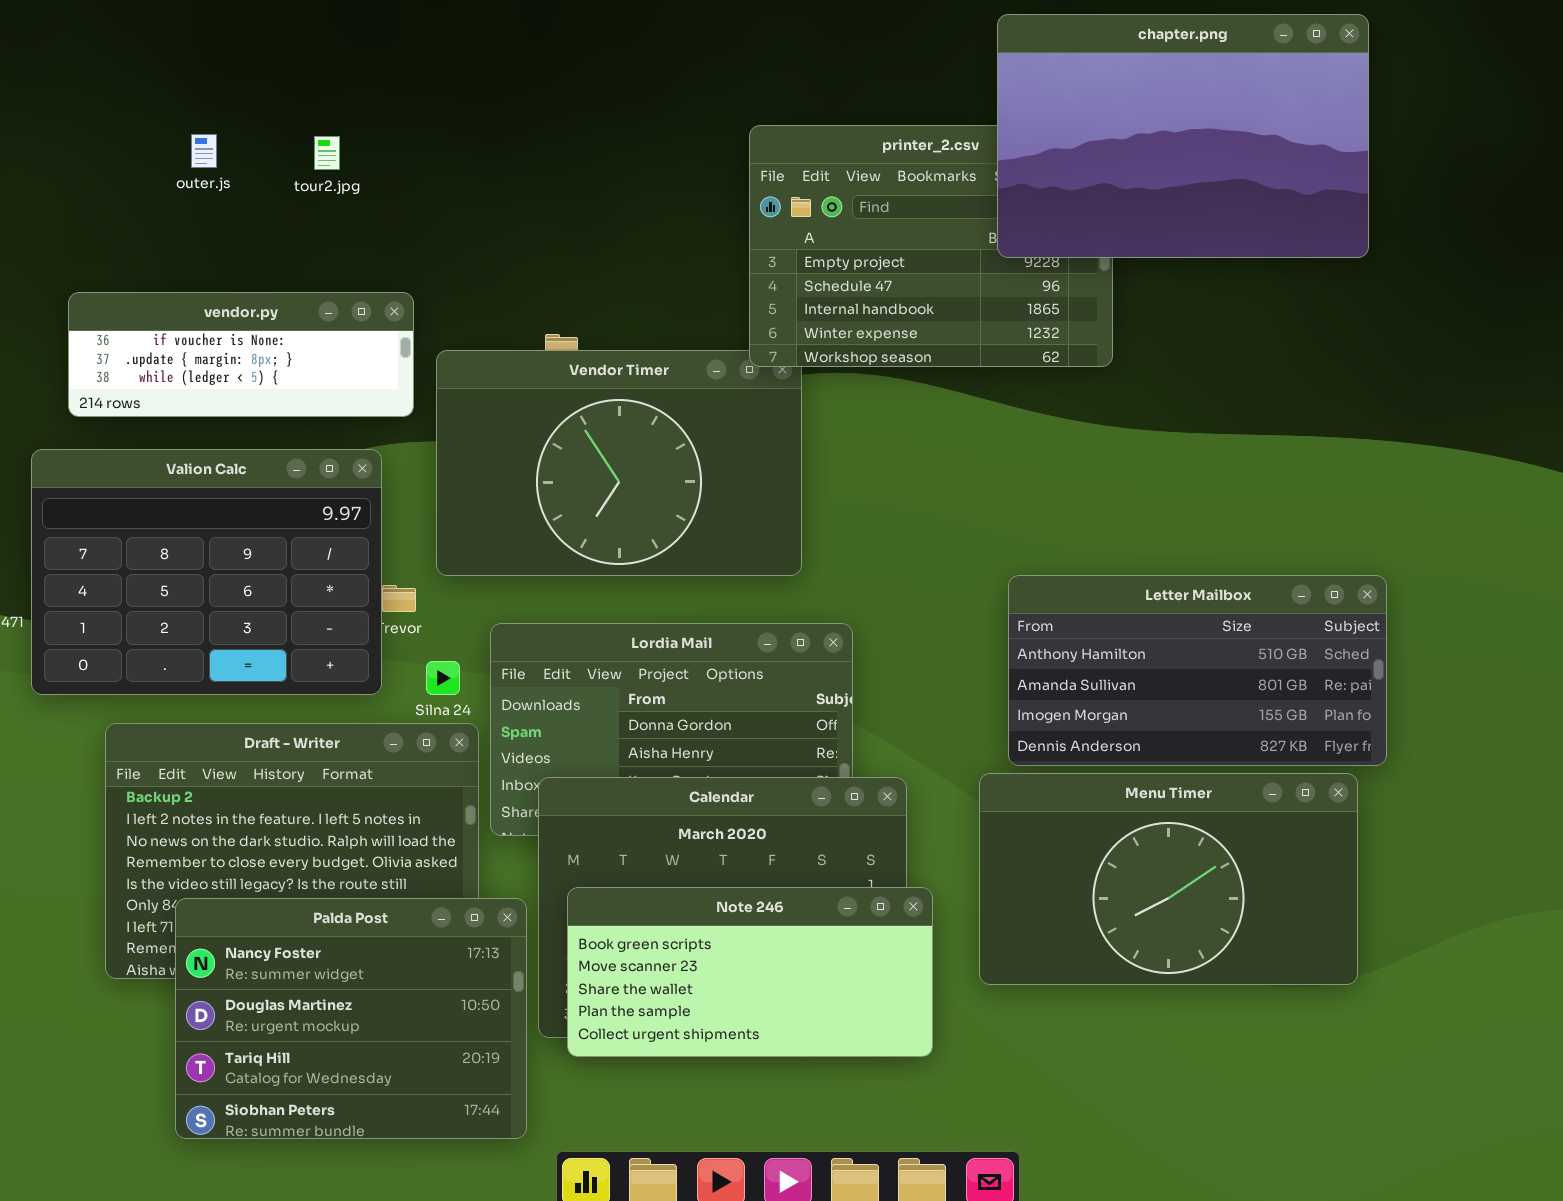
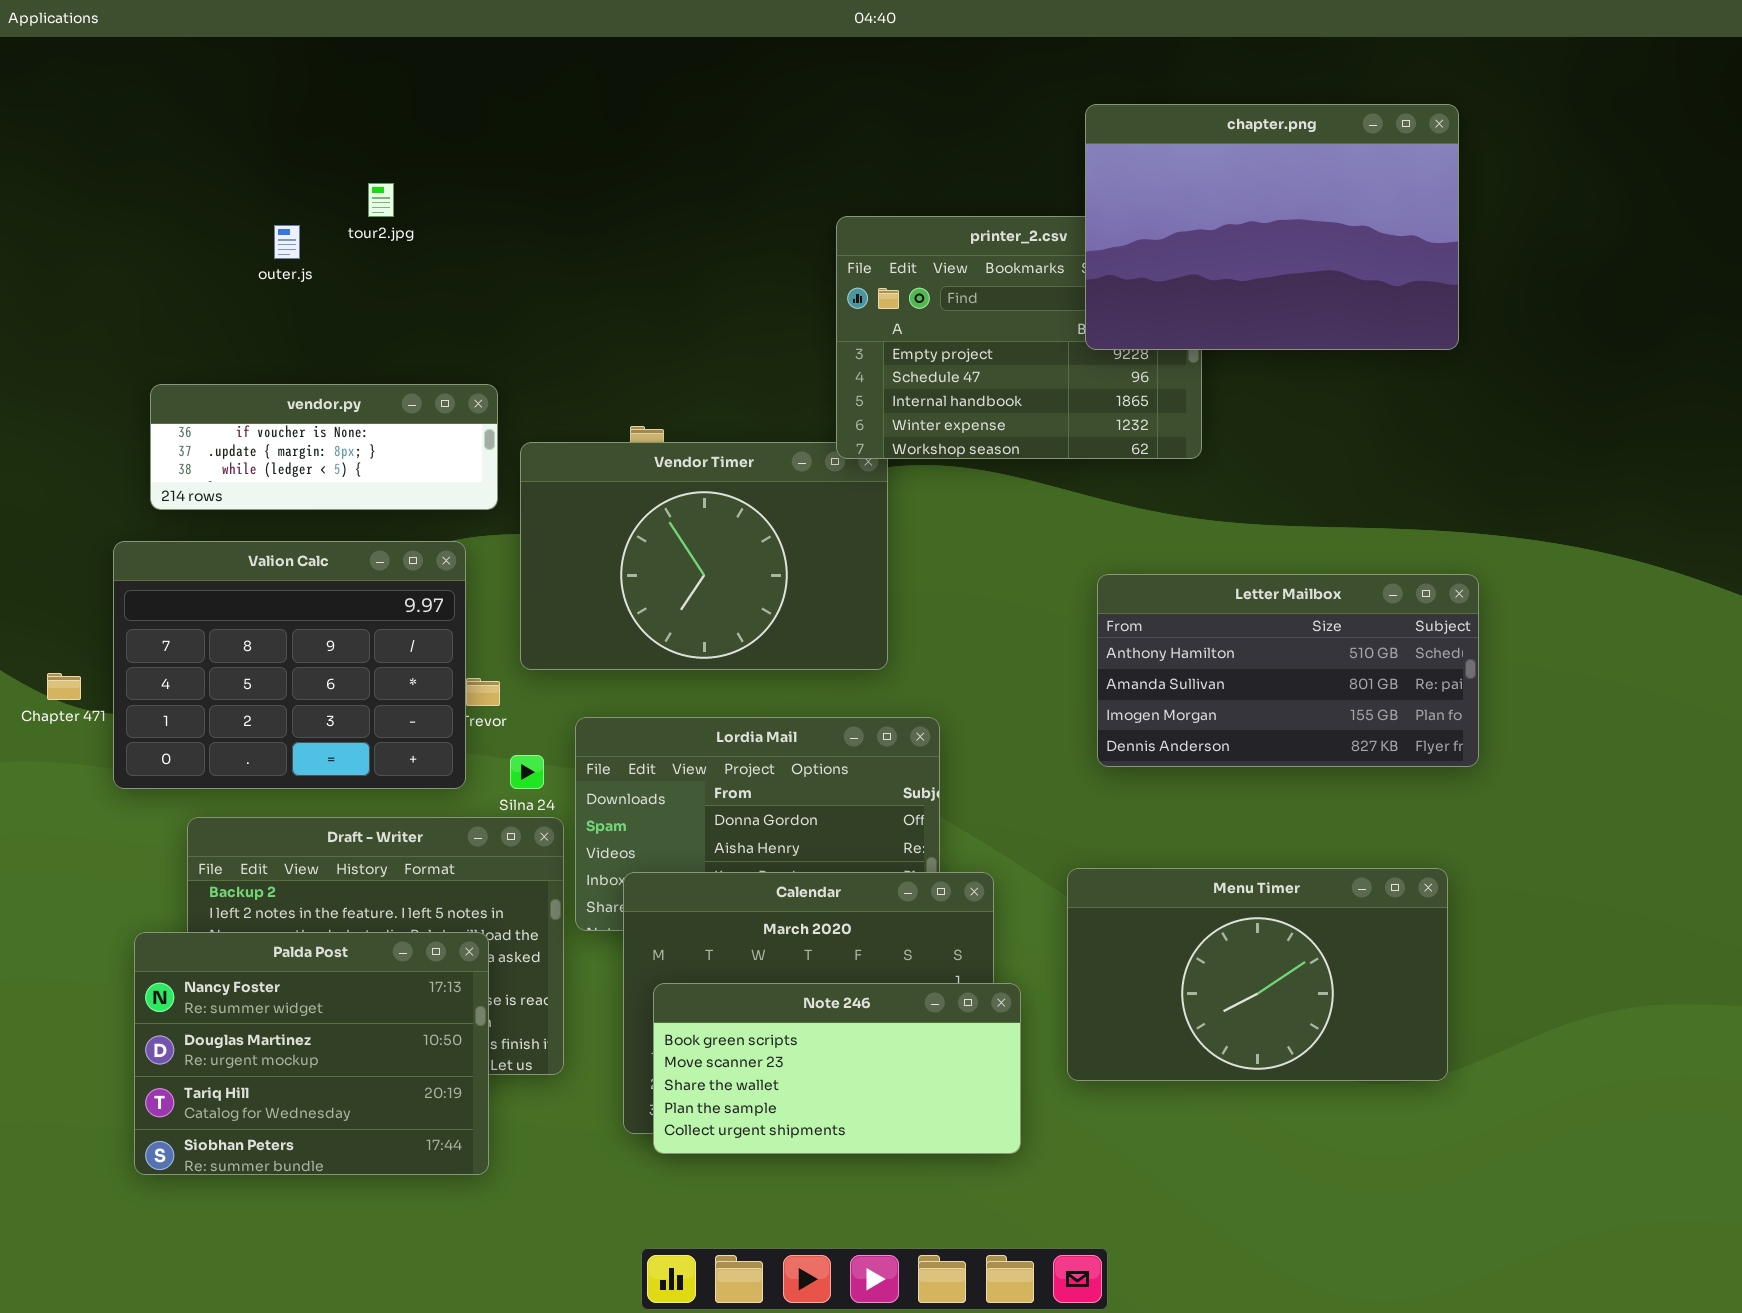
tour2.jpg: [314,136,340,170] -> [368,183,394,217], moved
Letter Mailbox: [1008,575,1387,766] -> [1097,574,1479,767], moved
Palda Post: [175,898,527,1139] -> [134,932,489,1175], moved

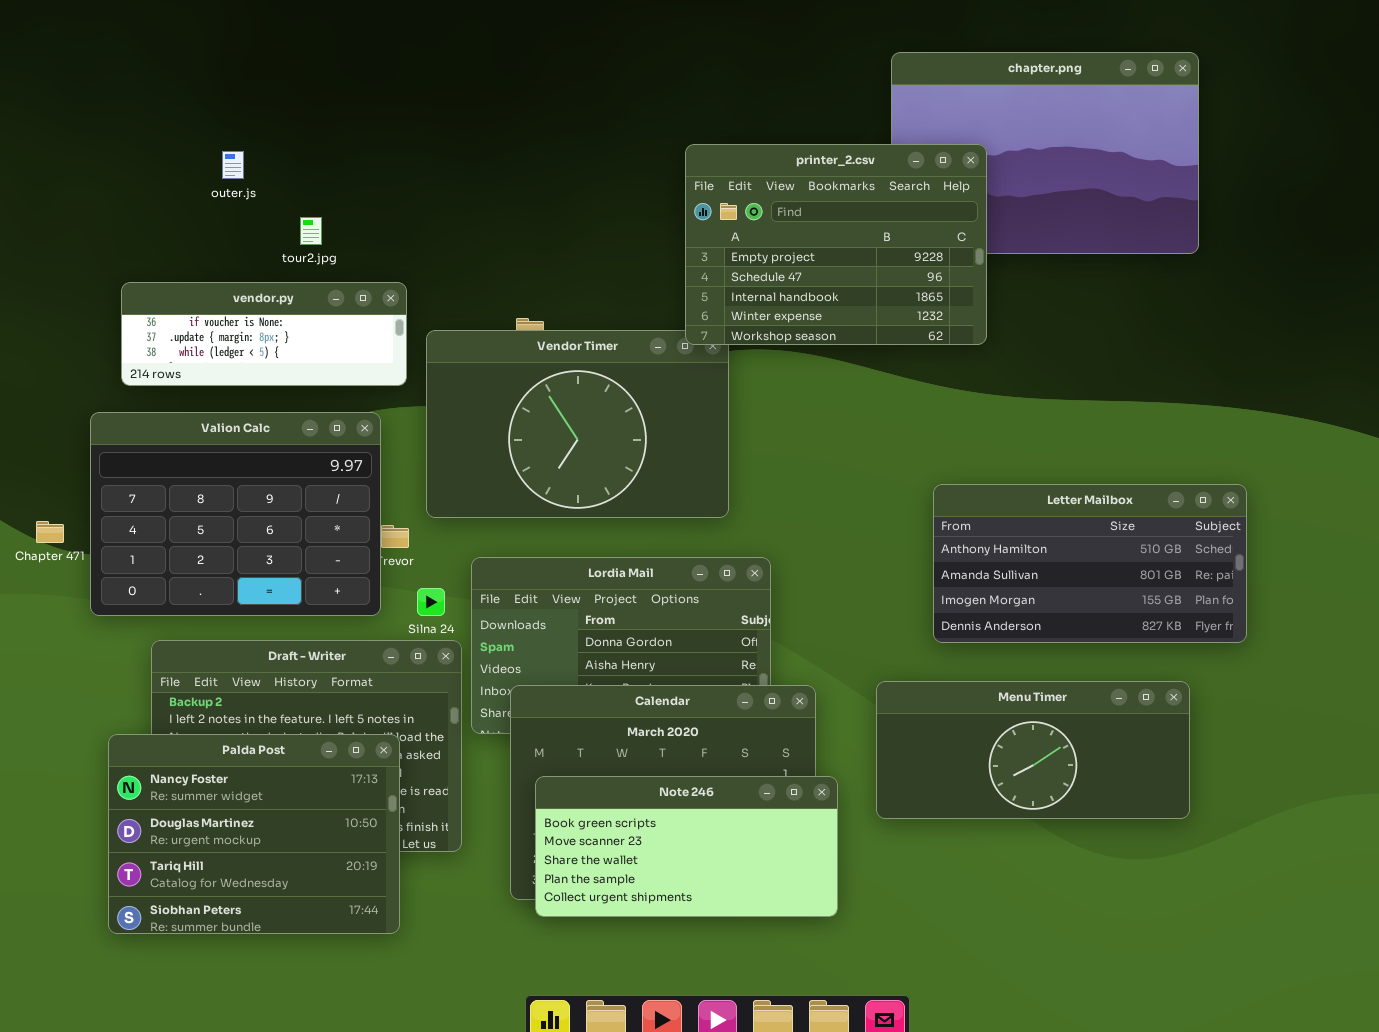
tour2.jpg: [368,183,394,217] -> [300,217,322,245], moved
printer_2.csv: [836,216,1202,459] -> [685,144,987,345], raised
Letter Mailbox: [1097,574,1479,767] -> [933,484,1247,643], moved
Menu Timer: [1067,868,1448,1081] -> [876,681,1190,819], resized

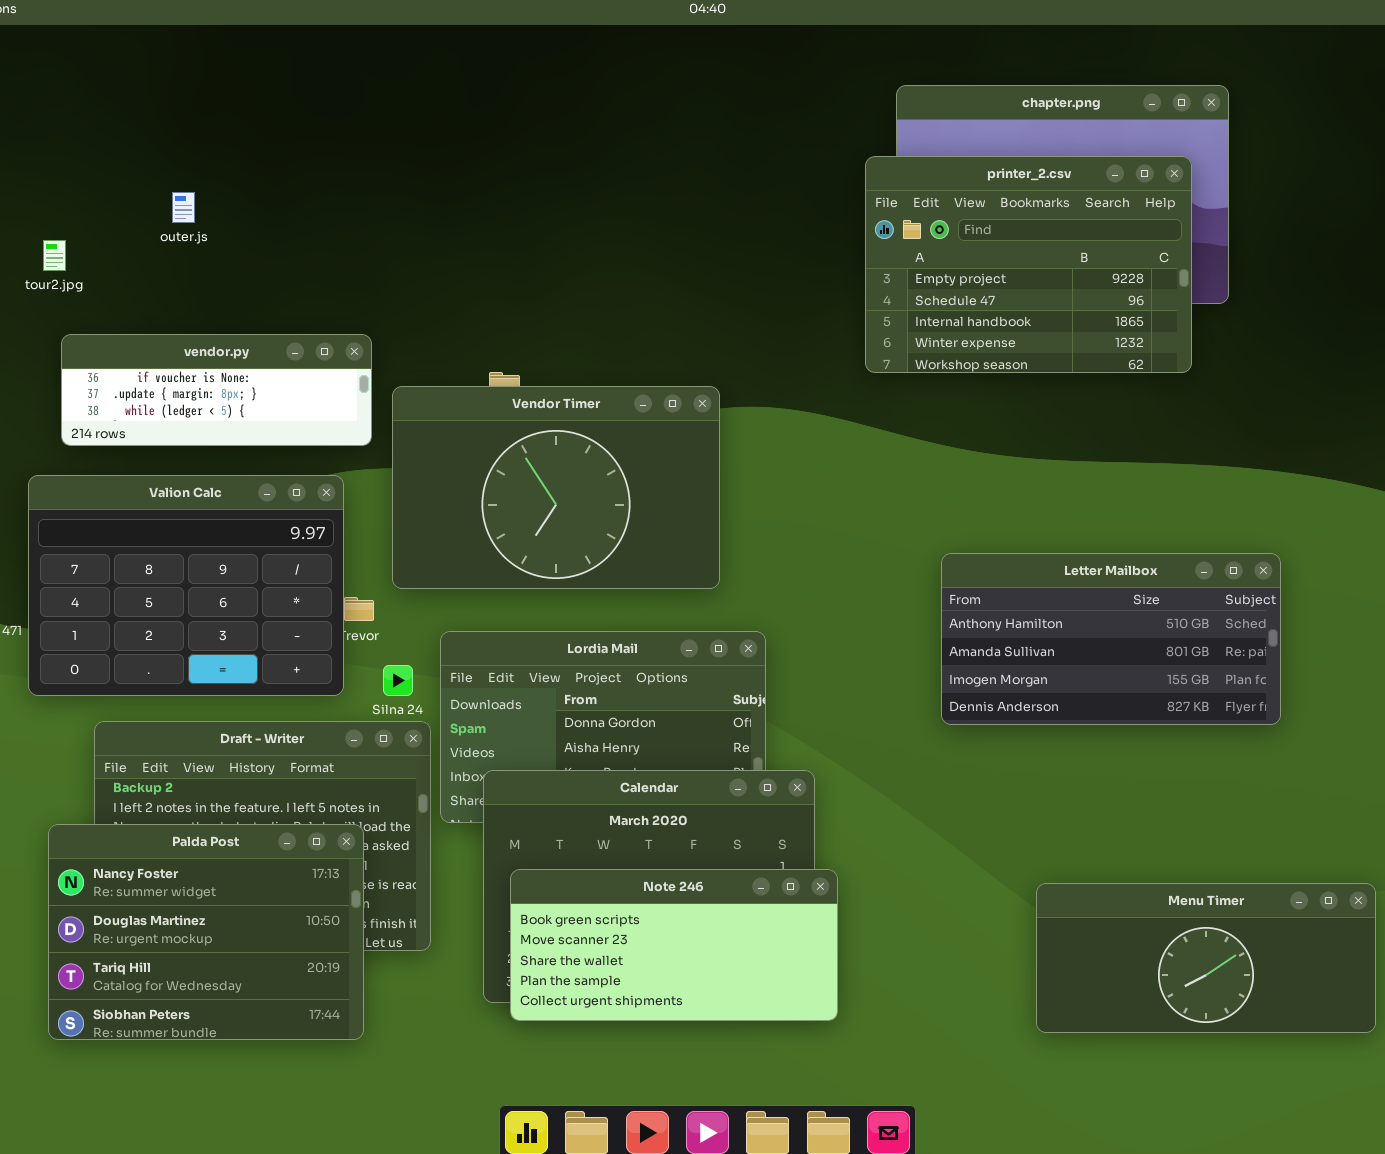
printer_2.csv: [685,144,987,345] -> [865,156,1192,373], moved
tour2.jpg: [300,217,322,245] -> [43,240,66,271], moved
Menu Timer: [876,681,1190,819] -> [1036,883,1376,1033], moved

